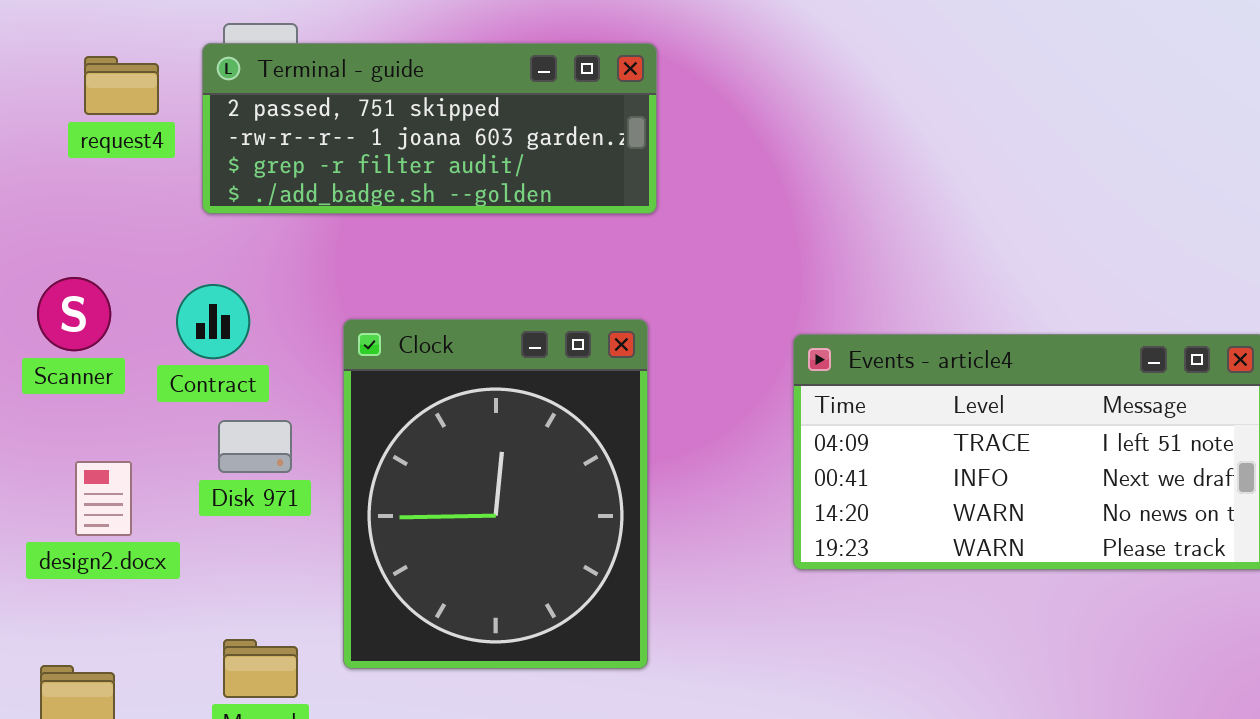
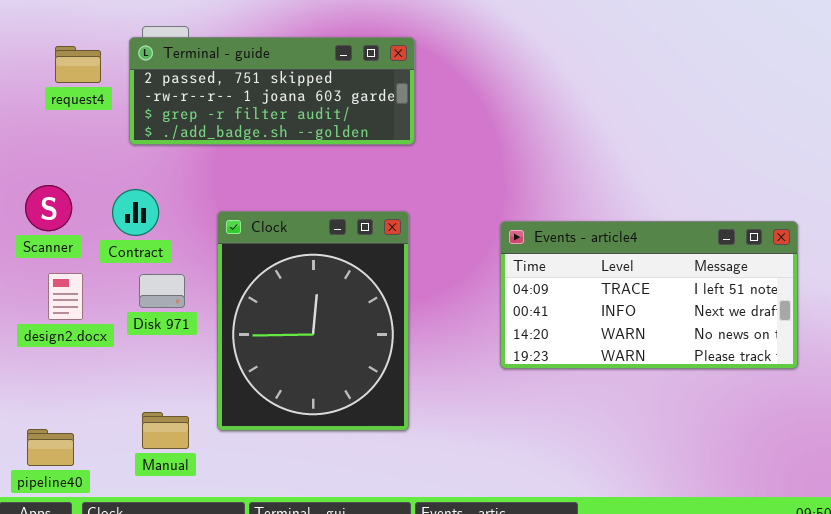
design2.docx: [75,461,132,536] -> [48,273,83,320], moved

